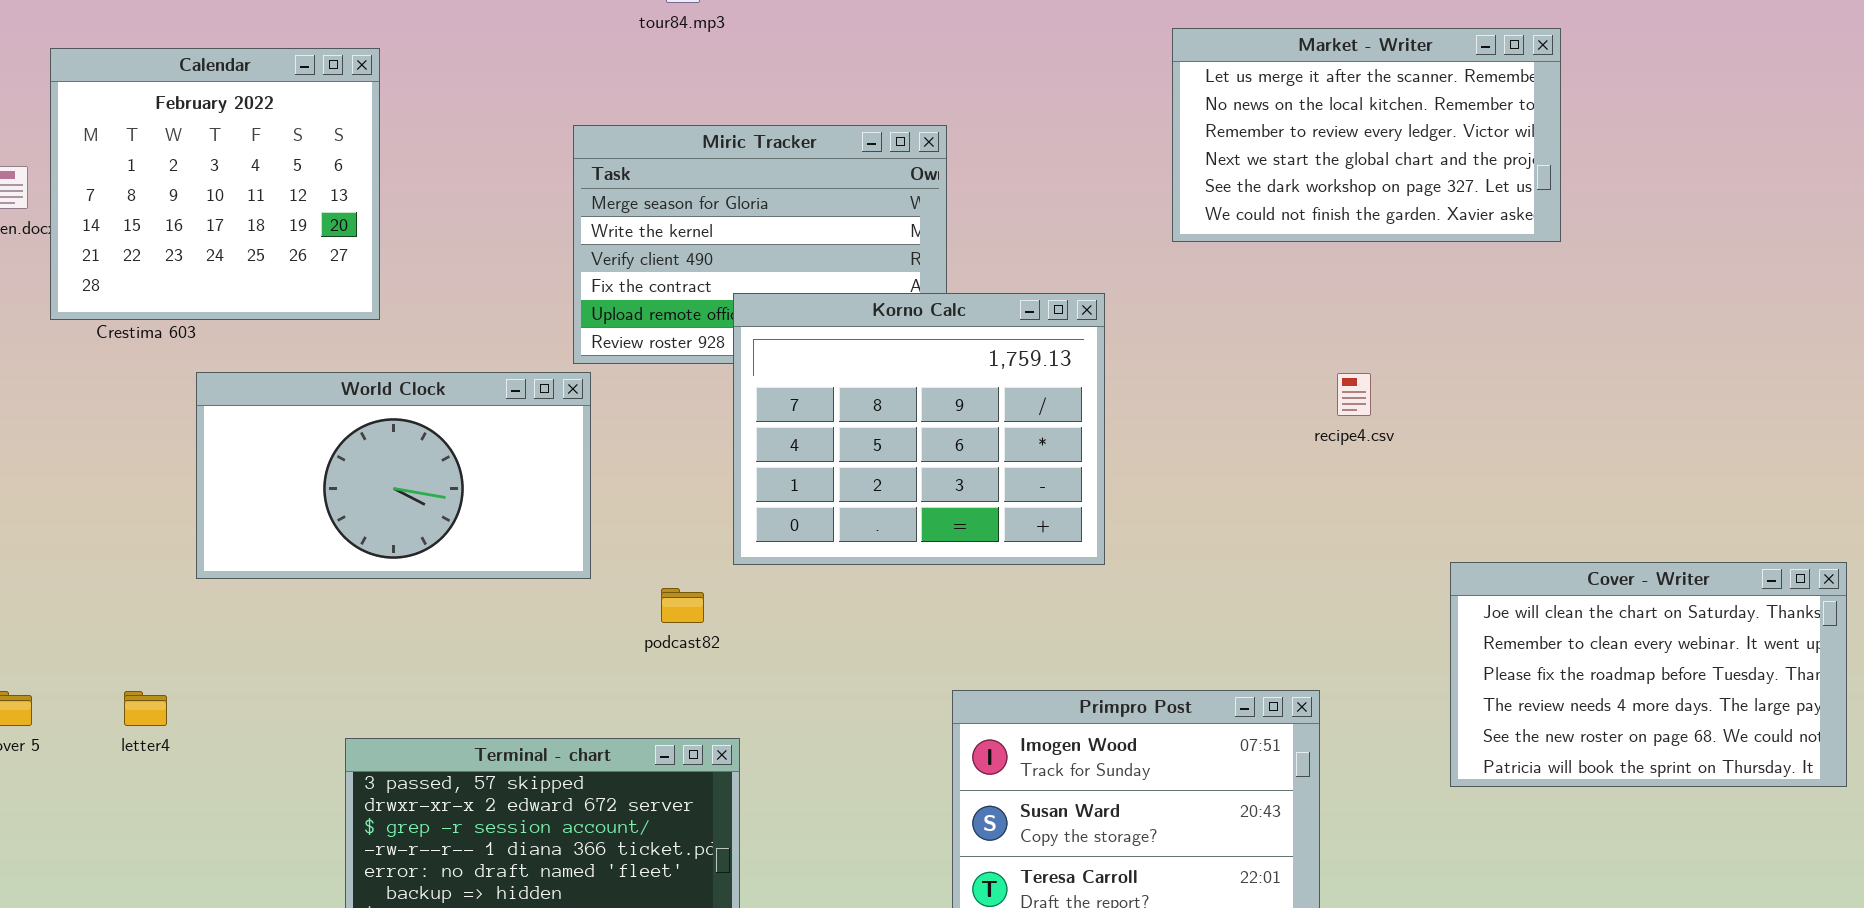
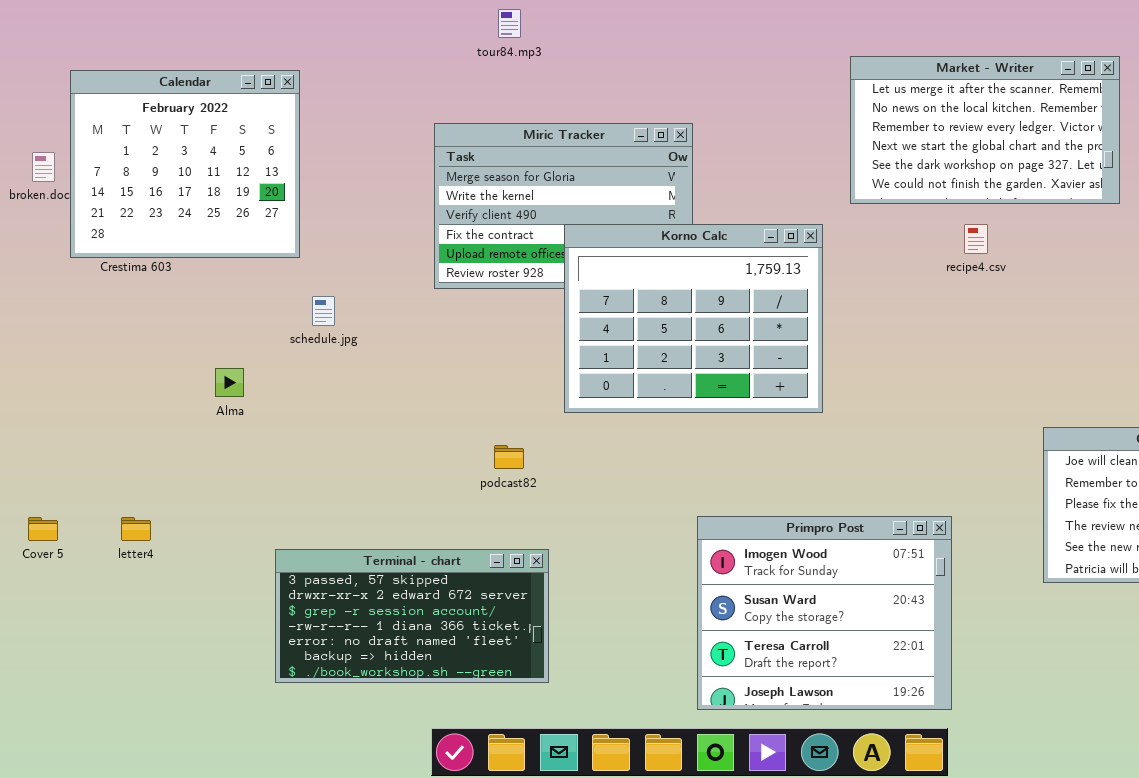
Korno Calc: [733,293,1105,565] -> [564,224,823,413], moved
World Clock: [196,372,591,579] -> none, closed
recipe4.csv: [1337,373,1371,416] -> [964,224,988,254], moved

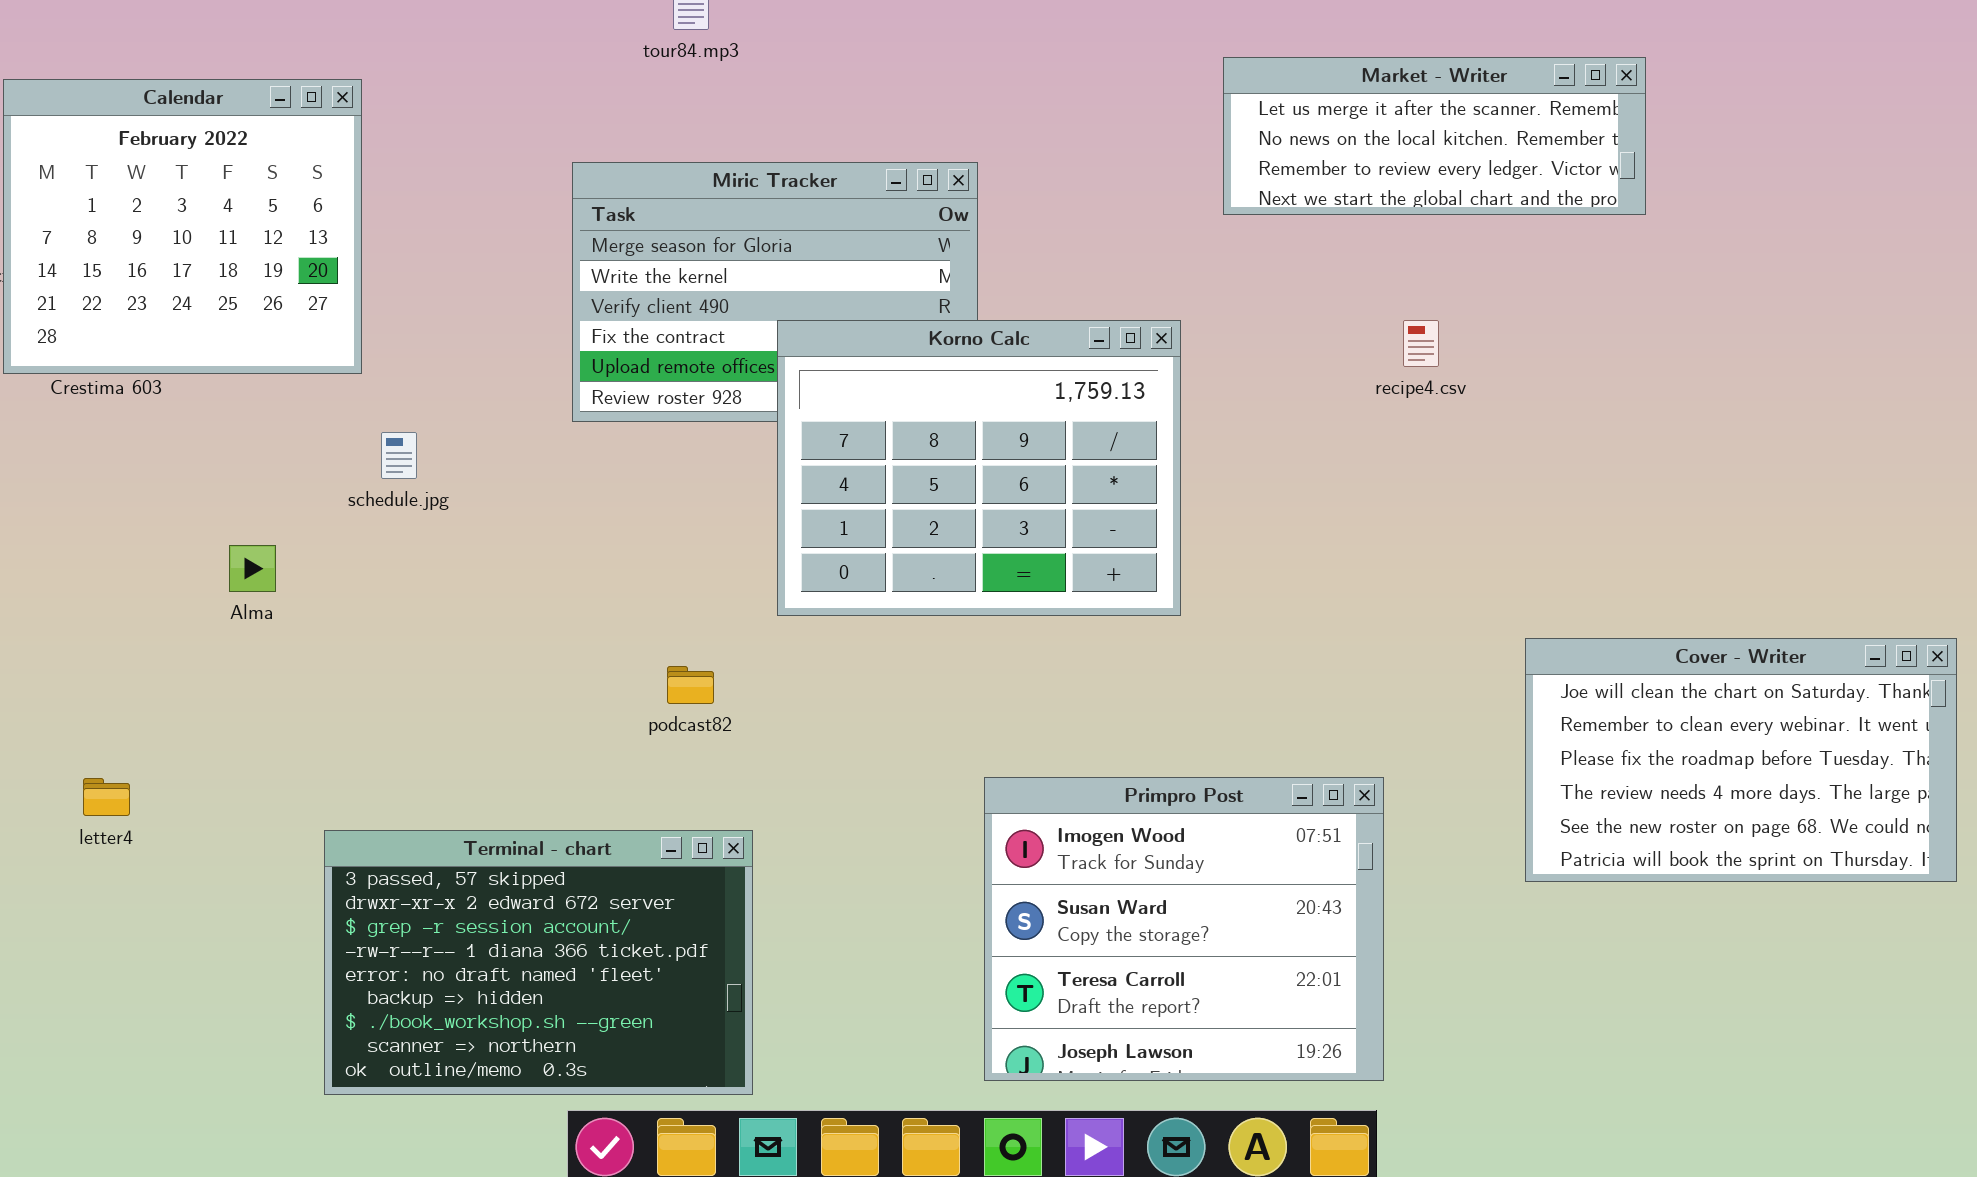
Market - Writer: [850,56,1120,204] -> [1223,57,1646,215], resized
Terminal - chart: [275,549,549,683] -> [324,830,753,1095], resized

